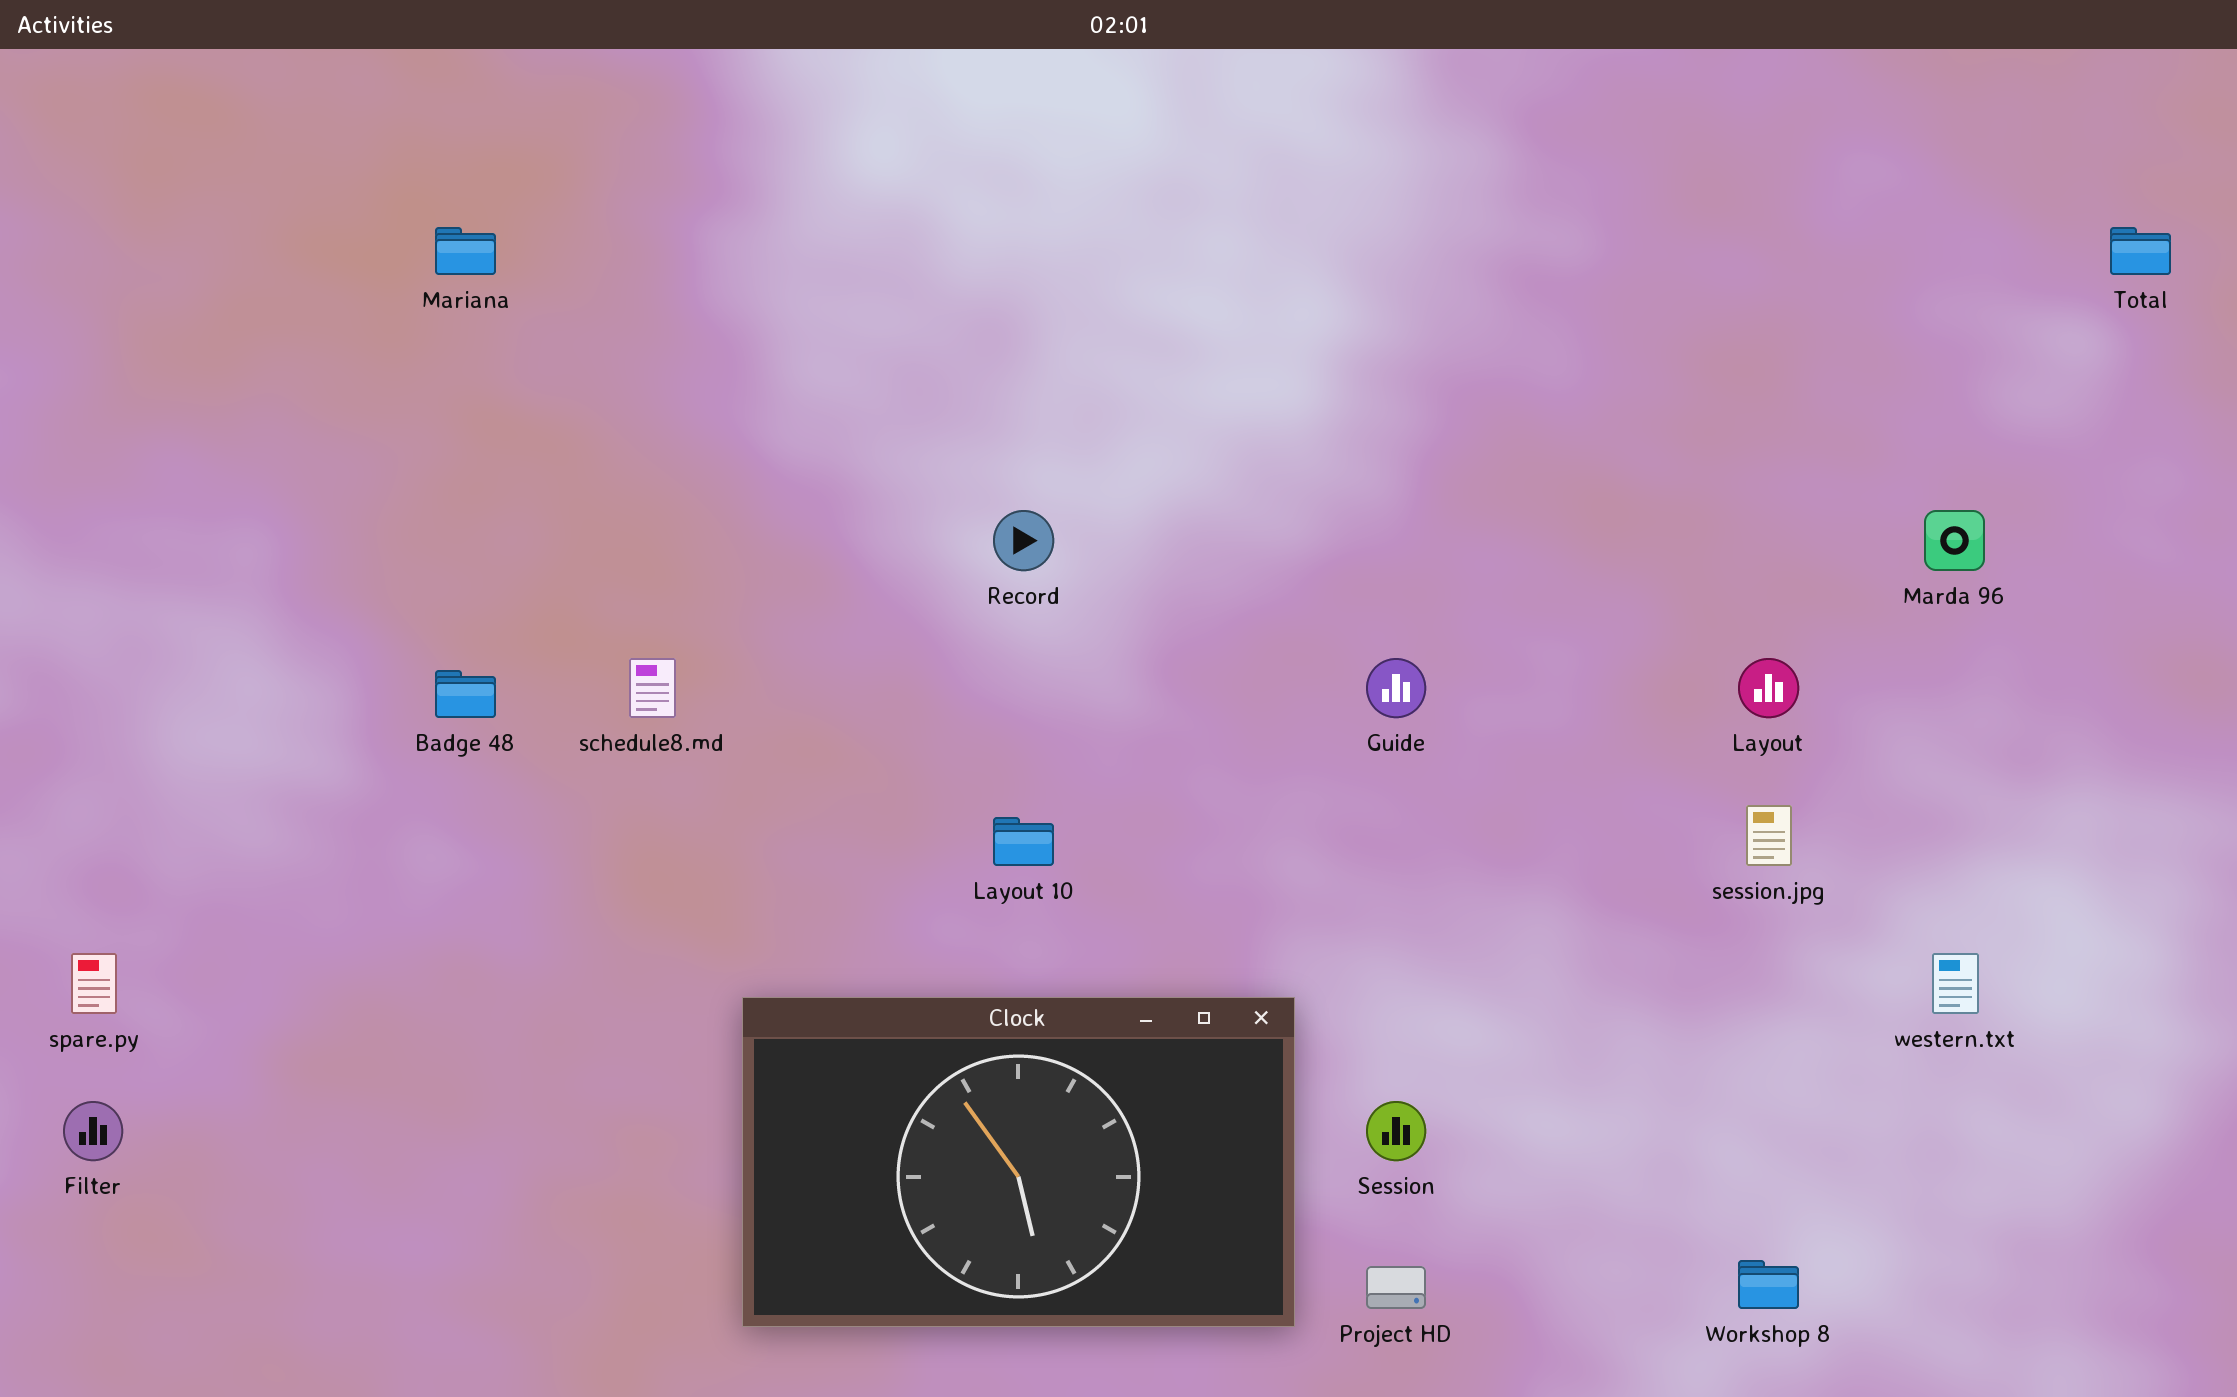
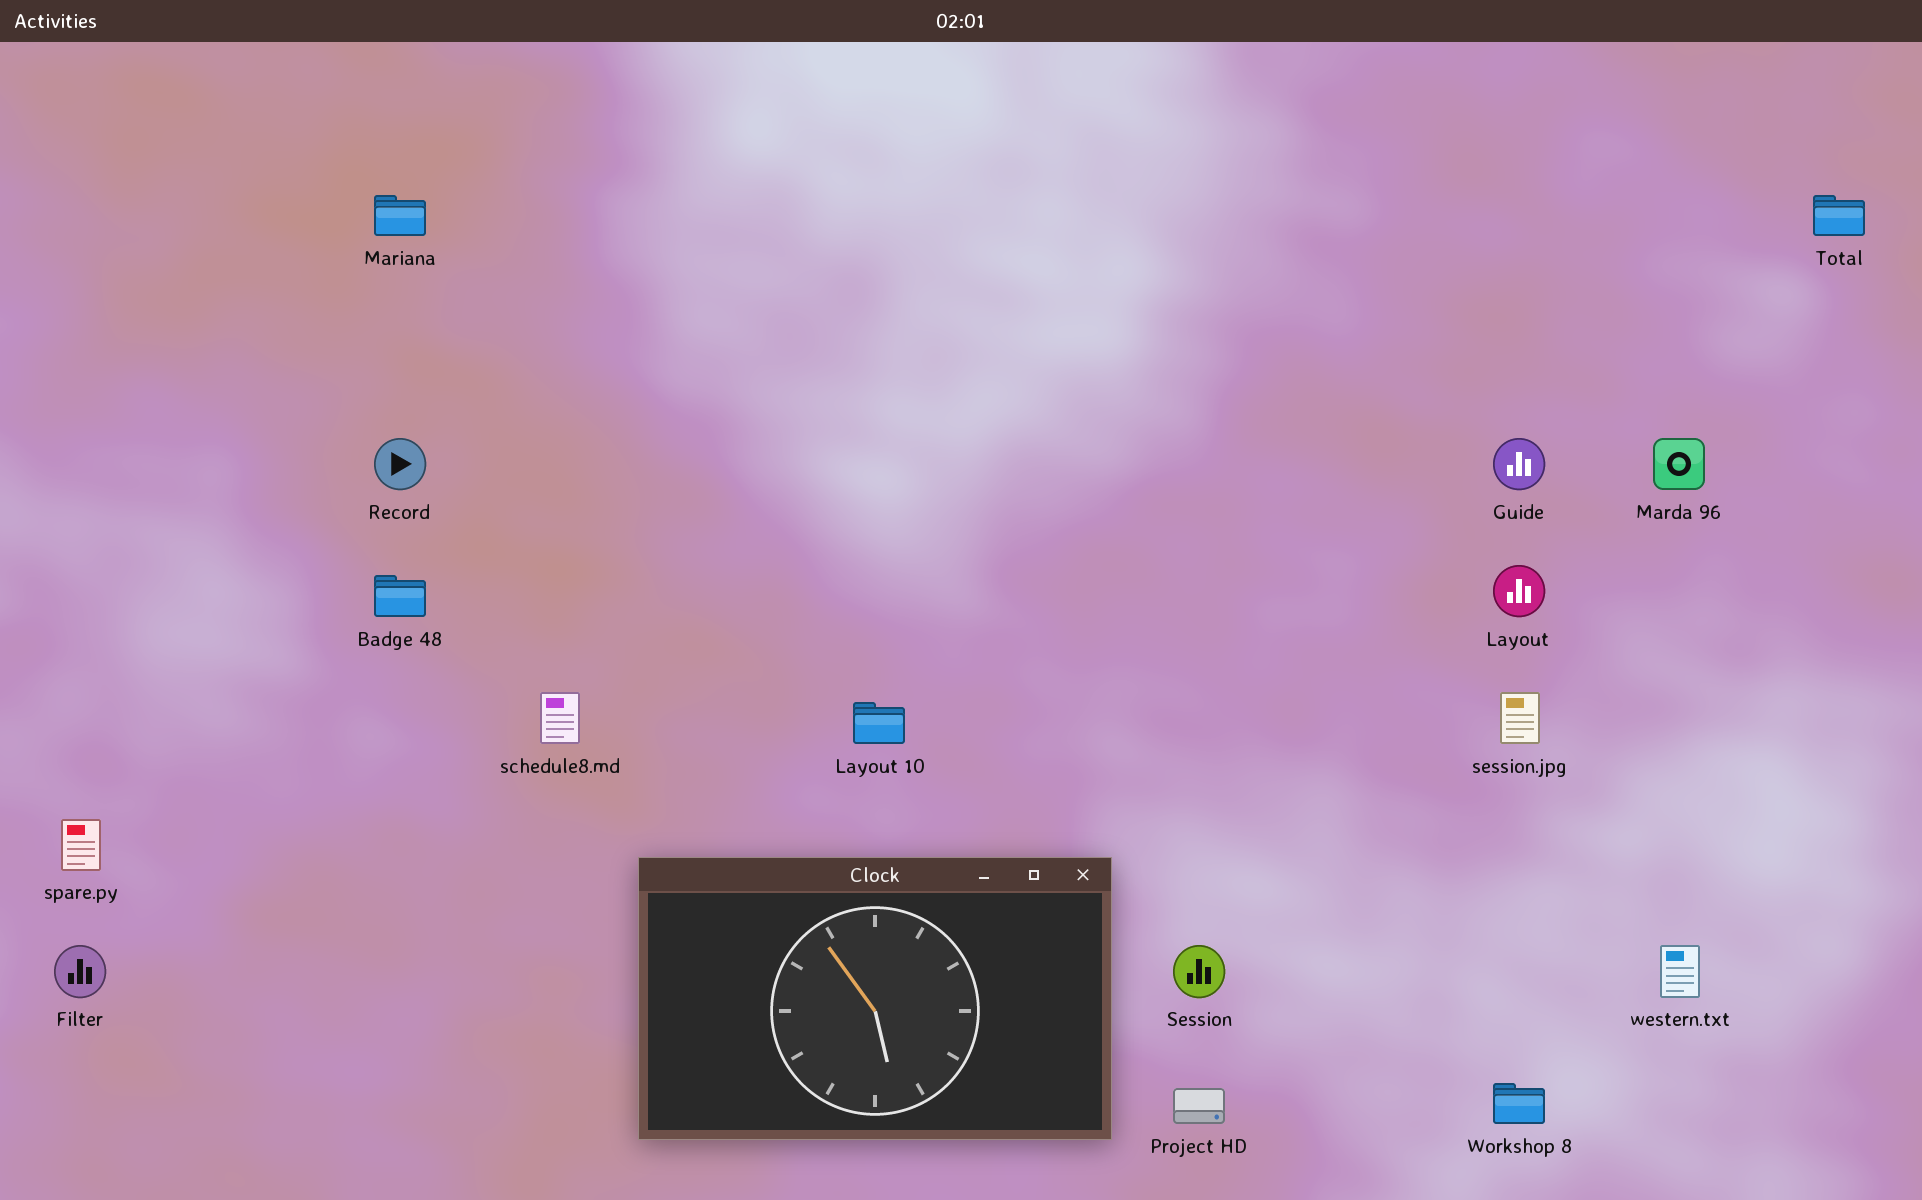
Record: [993,510,1054,571] -> [374,438,426,490], moved
schedule8.md: [629,658,676,718] -> [540,692,580,744], moved
Guide: [1366,658,1426,718] -> [1493,438,1545,490], moved
western.txt: [1932,953,1979,1014] -> [1660,945,1700,998], moved

